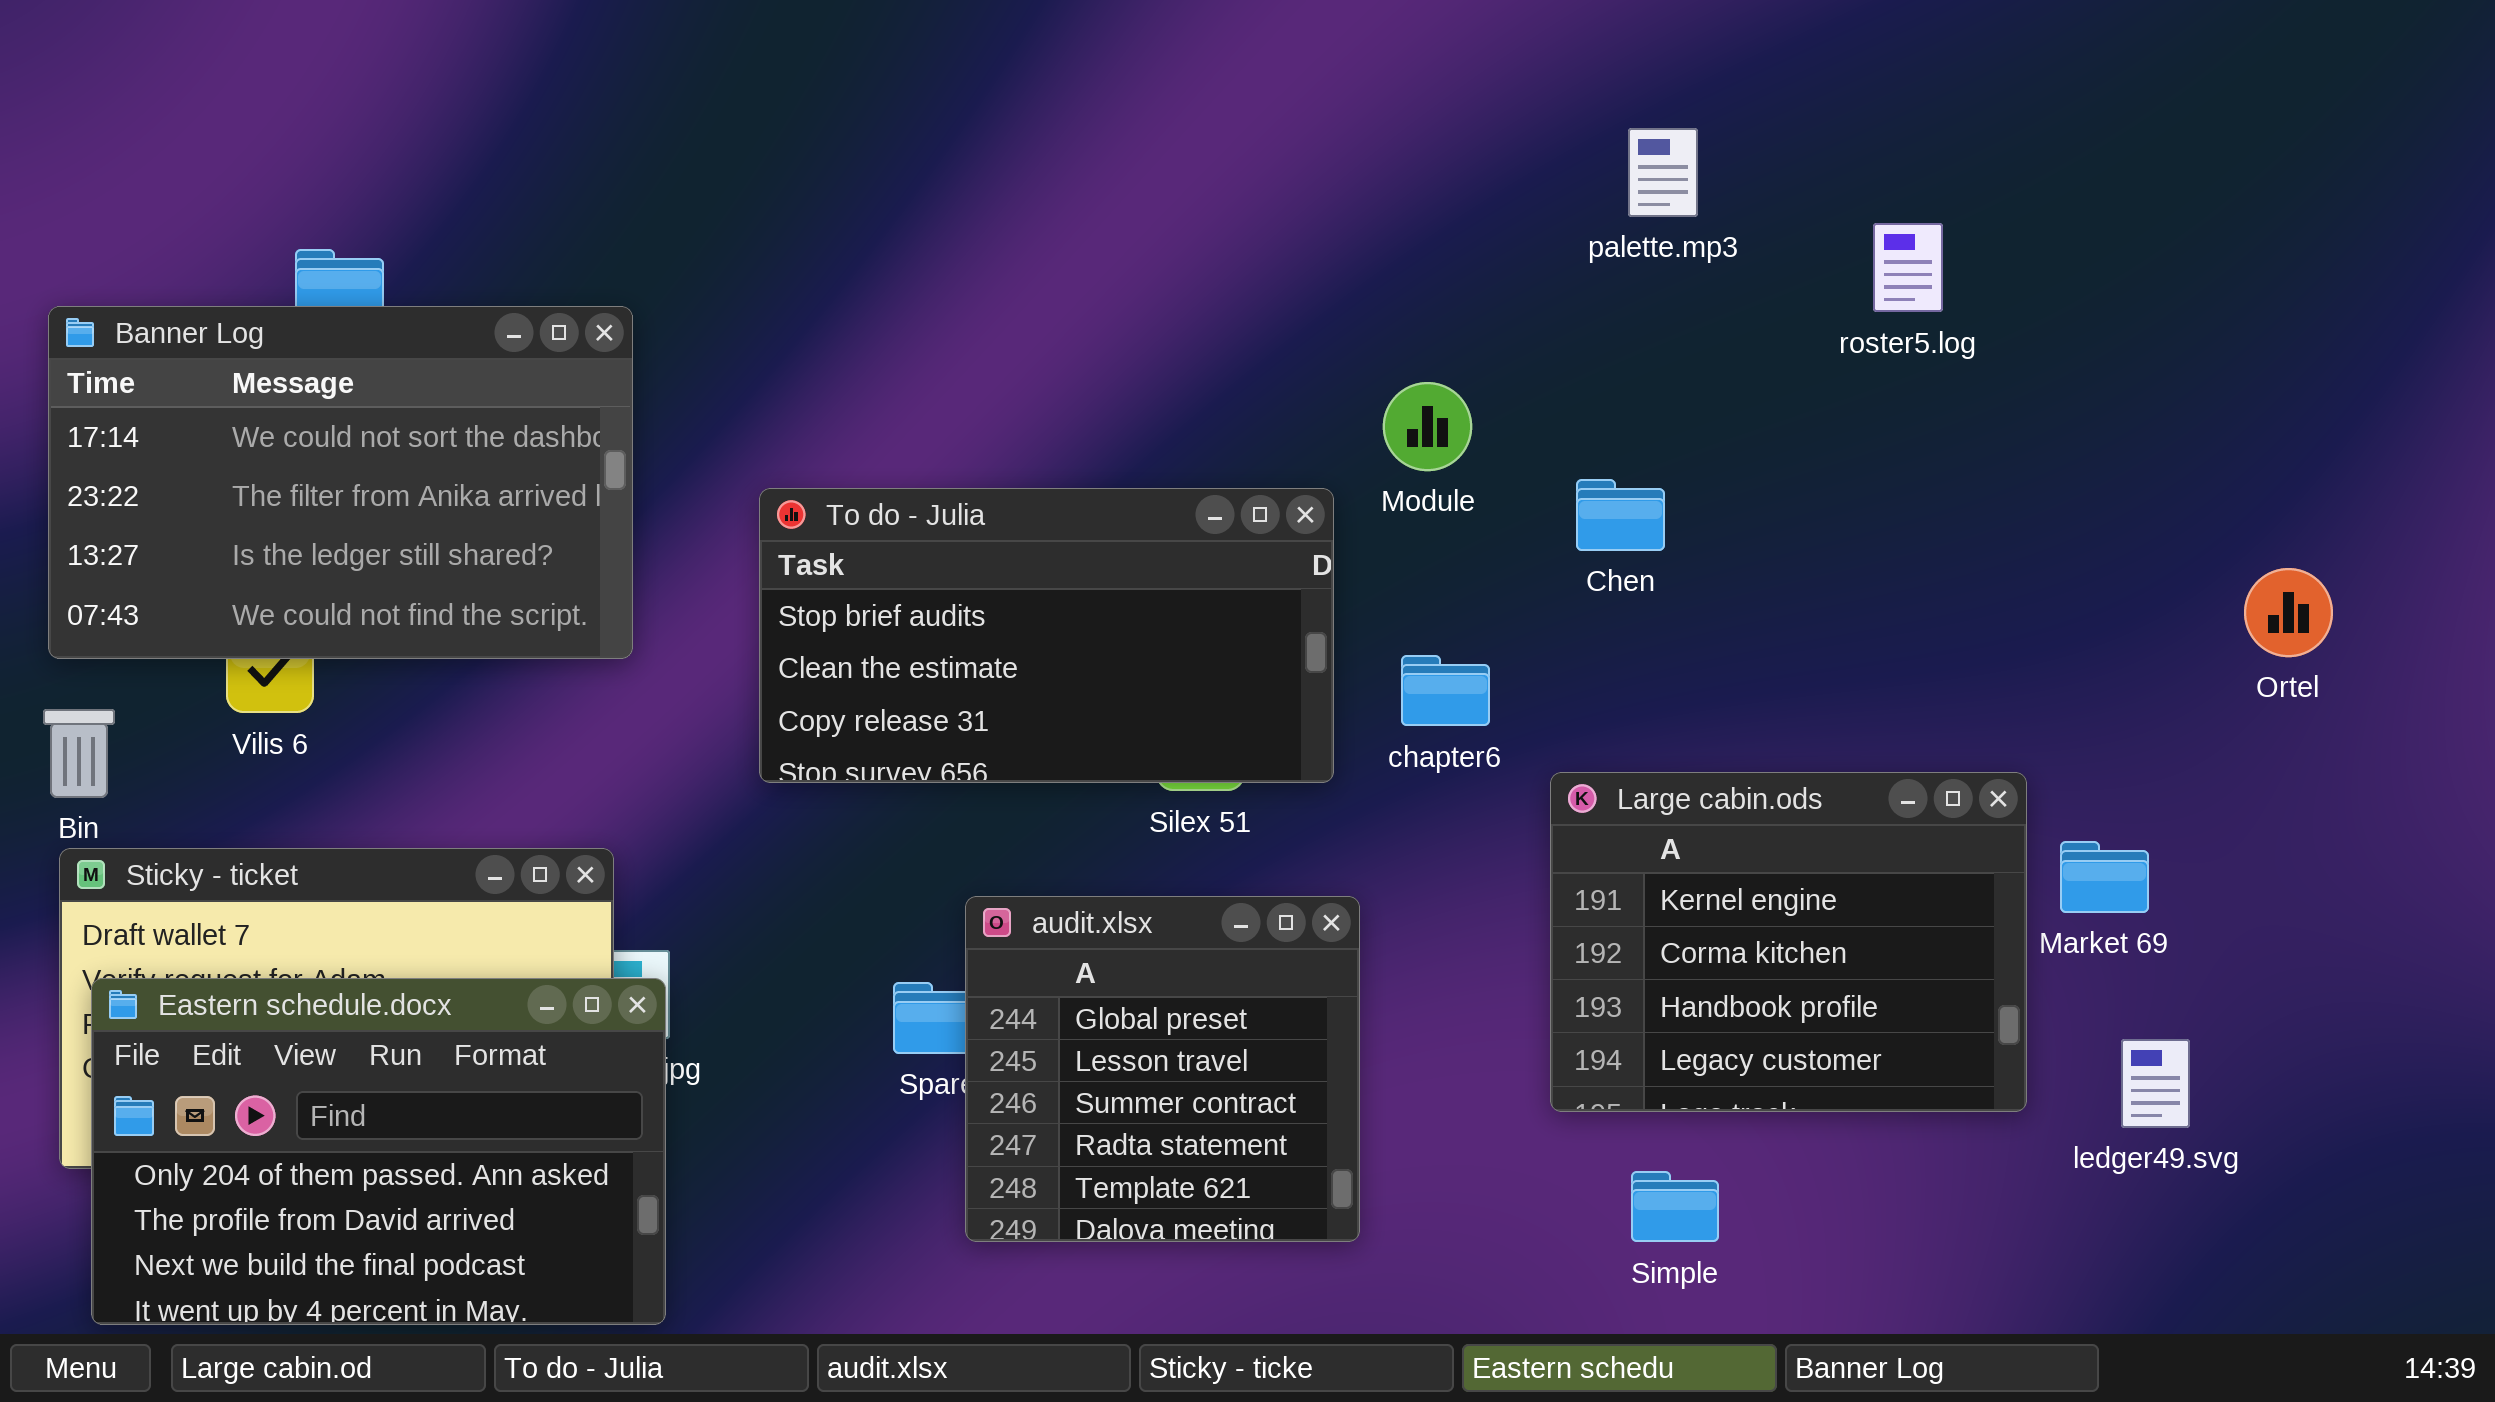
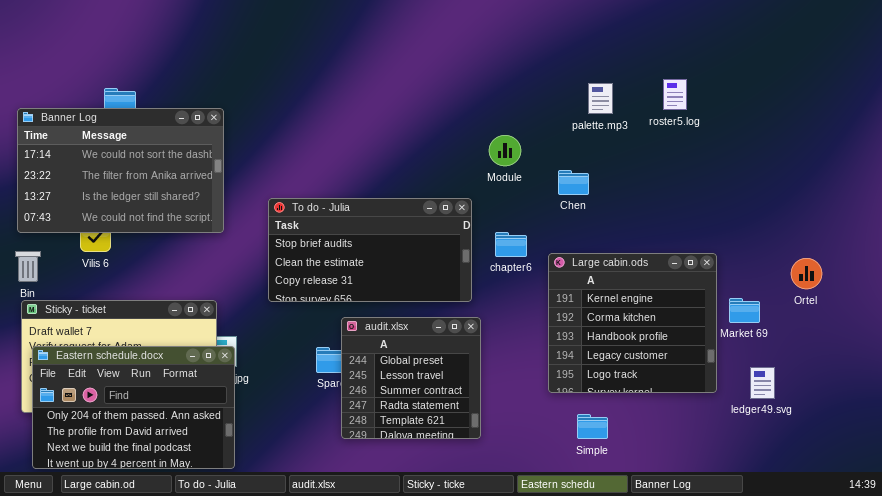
palette.mp3: [1628,128,1698,217] -> [588,83,613,114], moved
To do - Julia: [759,488,1334,783] -> [268,198,472,302], moved
Ortel: [2244,568,2333,657] -> [791,258,822,289], moved
Large cabin.ods: [1550,772,2027,1112] -> [548,253,717,393], resized

